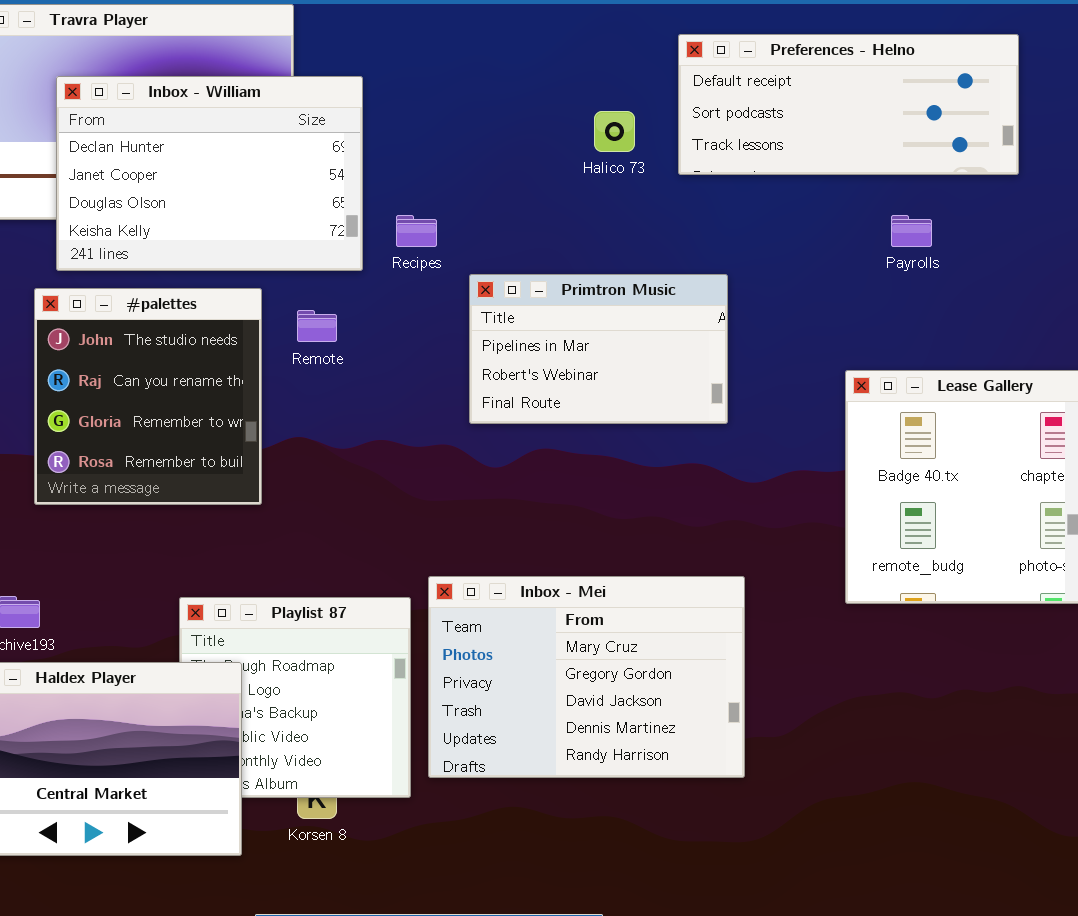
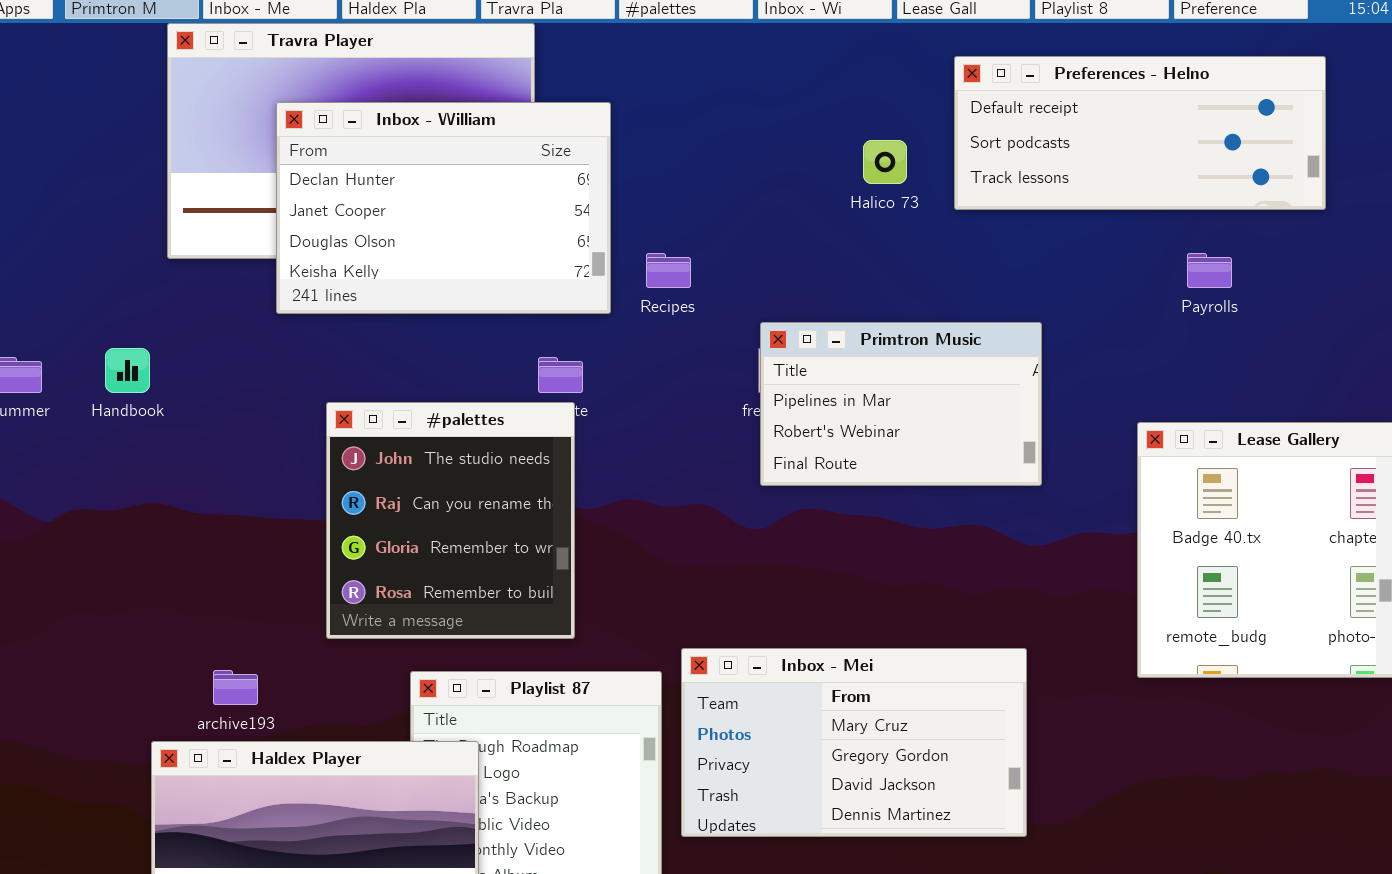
Primtron Music: [469,274,728,424] -> [760,322,1042,486], moved
#palettes: [34,288,262,505] -> [326,402,575,639], moved
Inbox - Mei: [428,576,745,778] -> [681,648,1027,837], resized

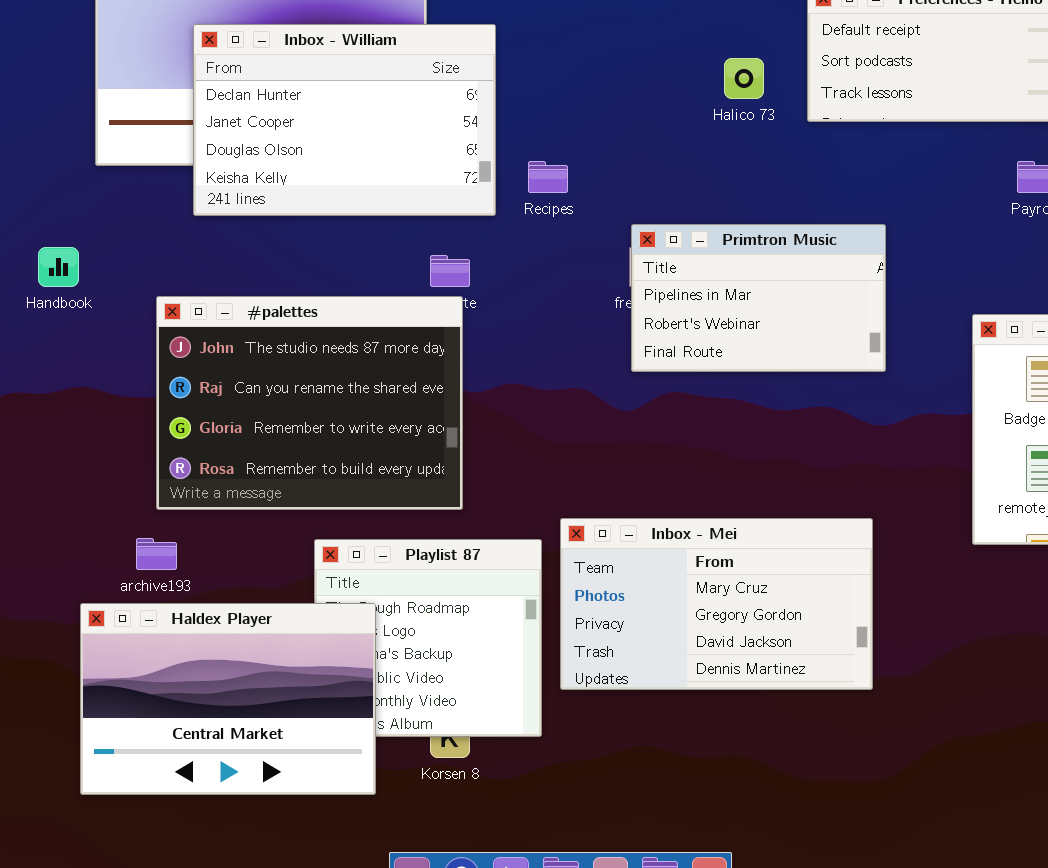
#palettes: [326,402,575,639] -> [156,296,463,510], resized

